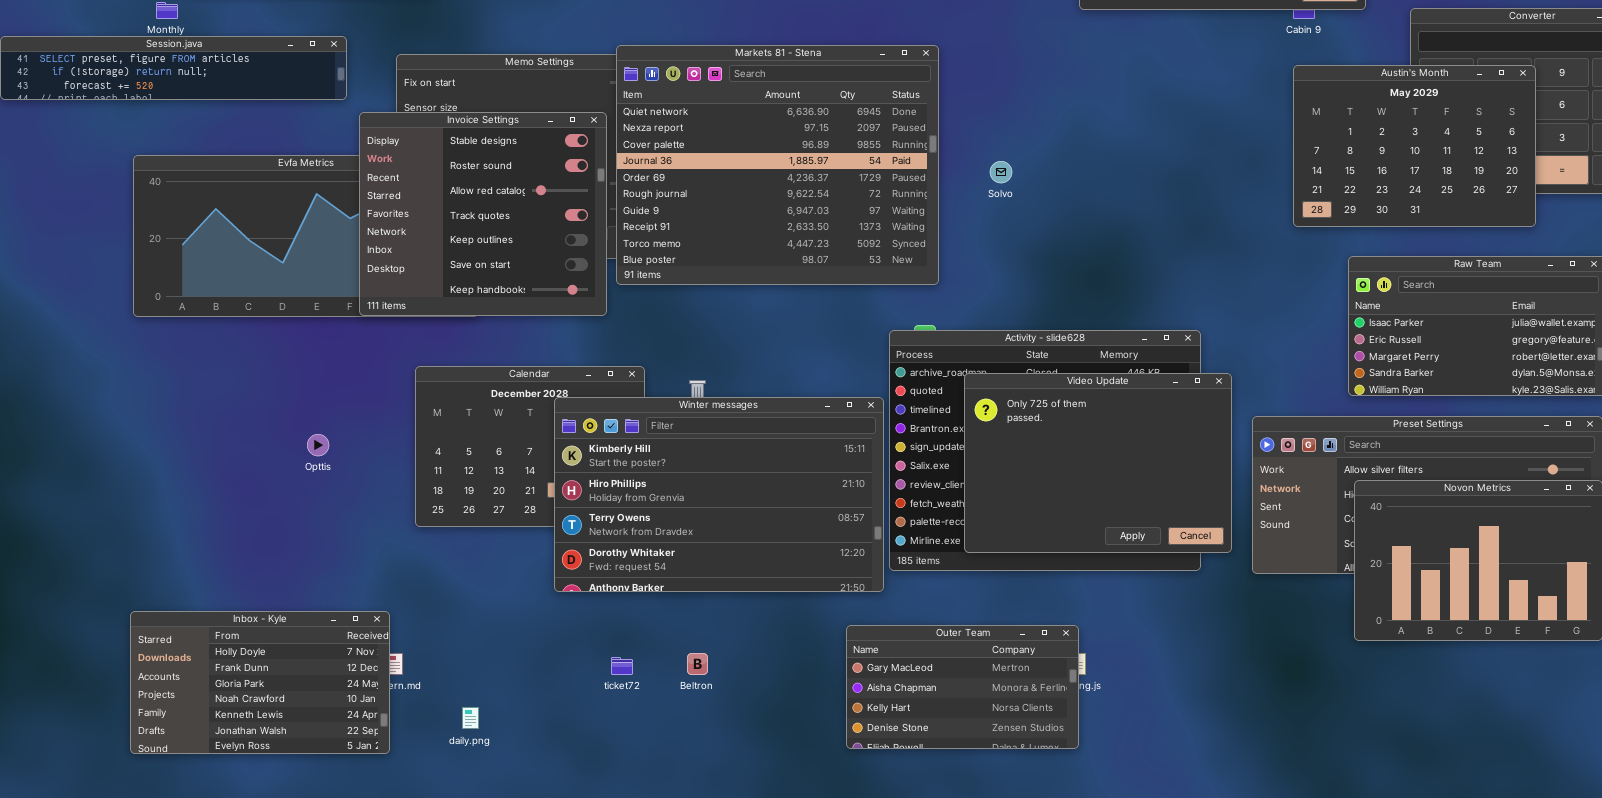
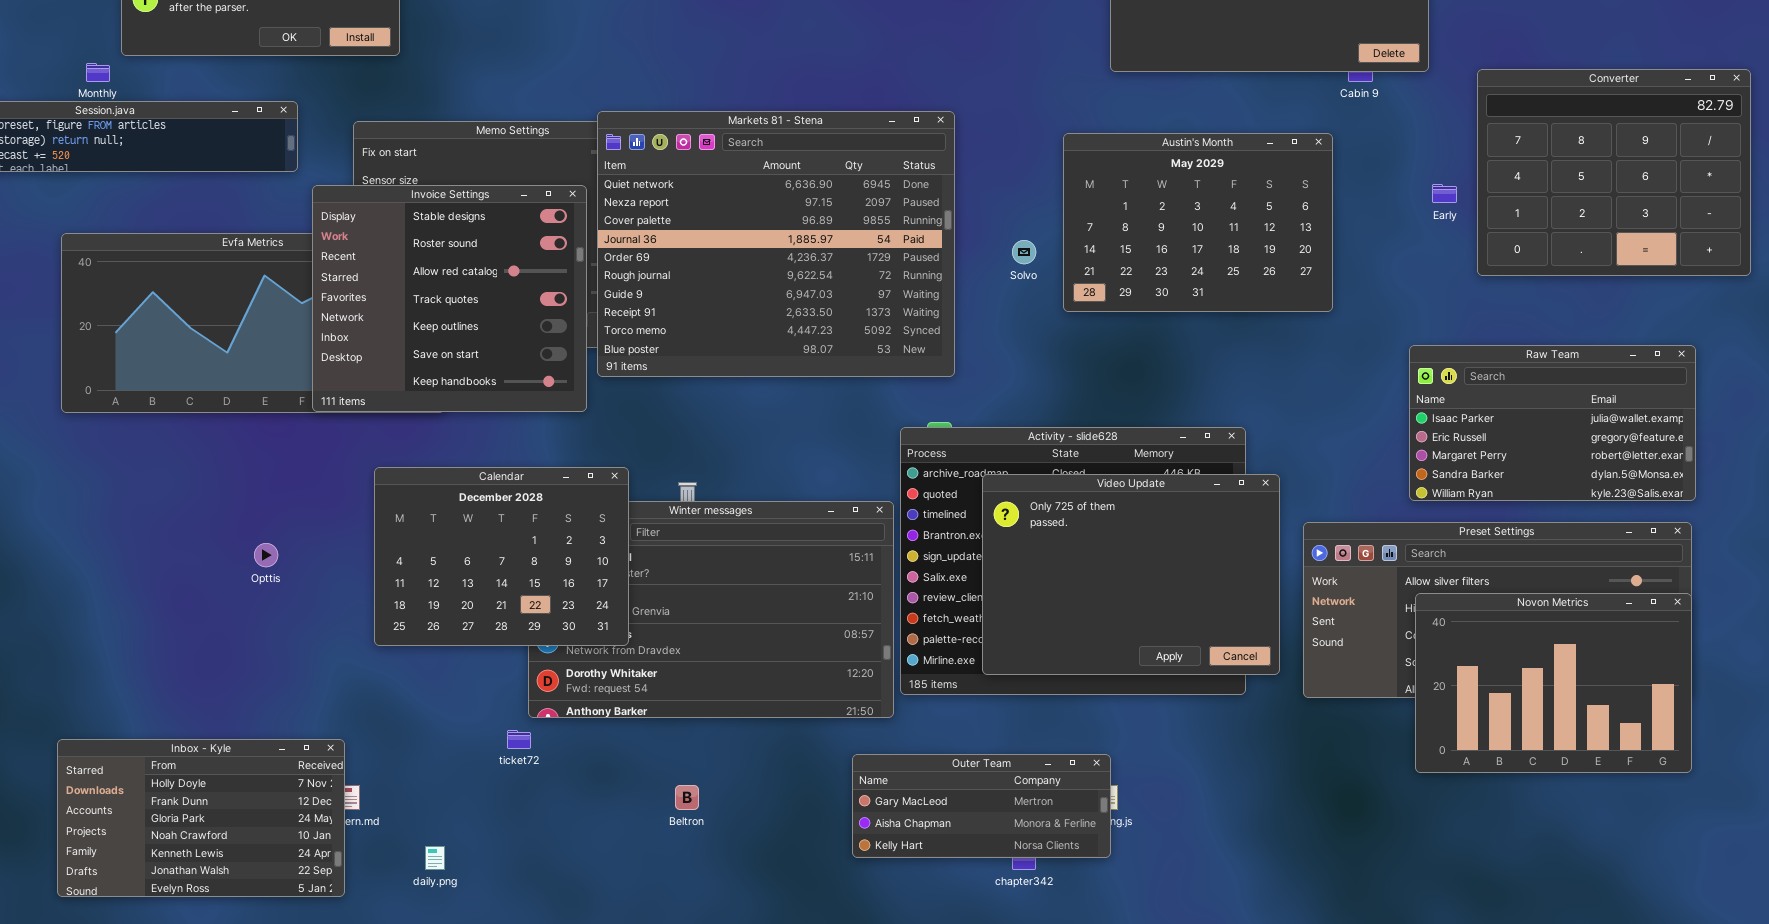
Austin's Month: [1293,65,1536,227] -> [1063,133,1333,312], moved
Calendar: [415,366,645,527] -> [374,467,629,646], raised
Outer Team: [846,625,1079,749] -> [852,754,1111,858], resized
ticket72: [611,657,633,675] -> [507,730,531,749], moved

